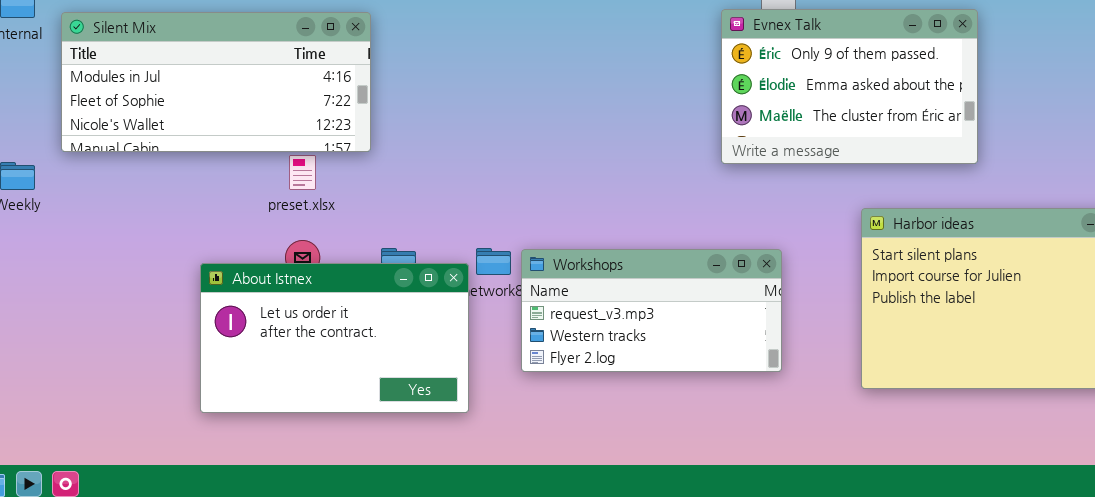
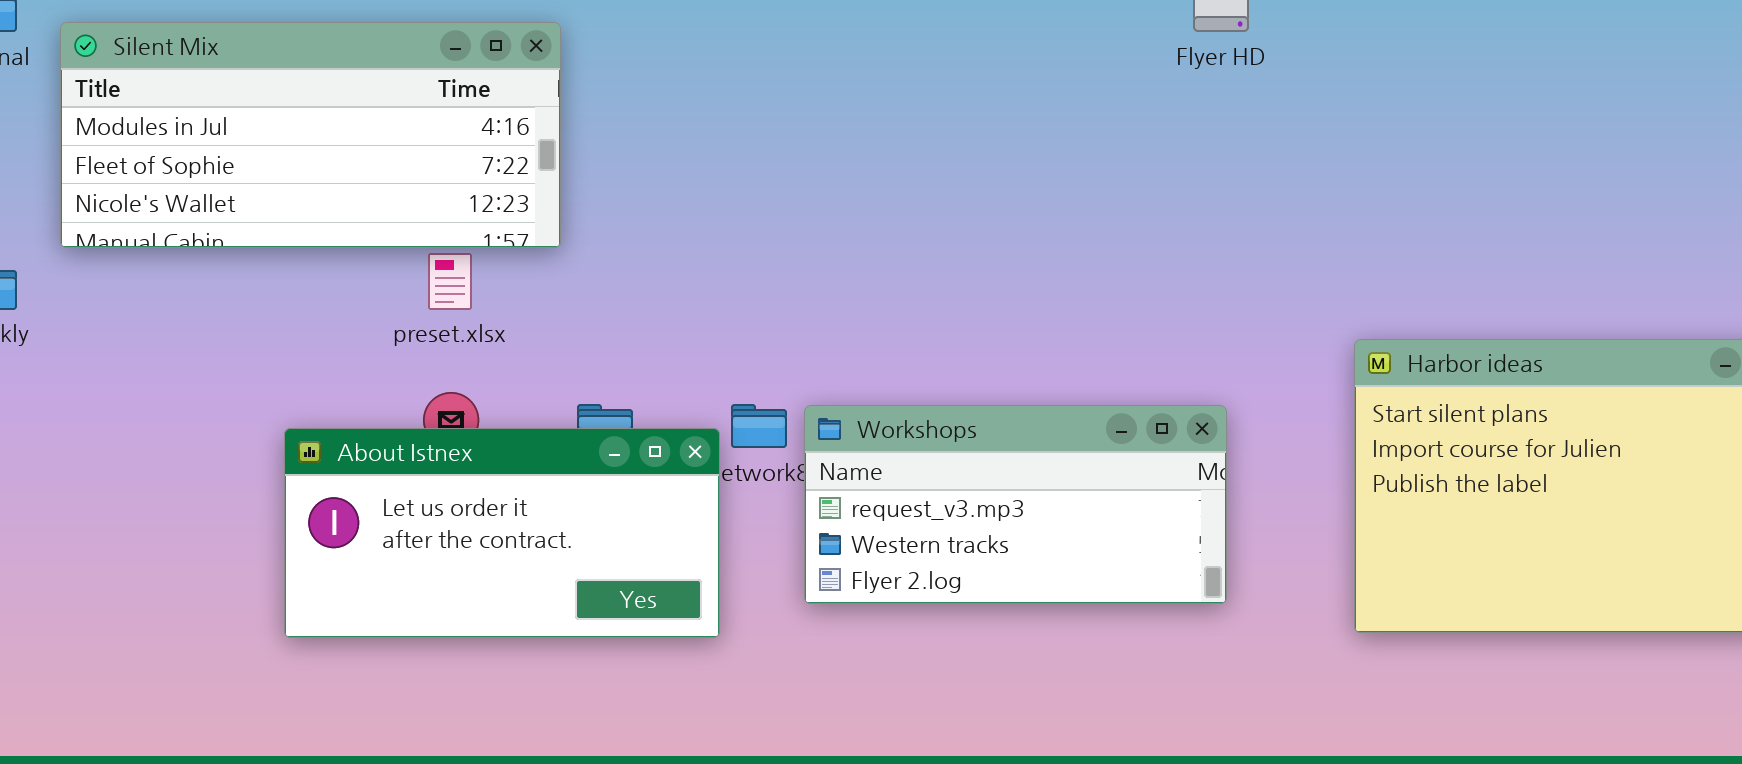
Evnex Talk: [721,9,978,164] -> none, closed
About Istnex: [200,263,469,413] -> [284,428,720,638], resized

